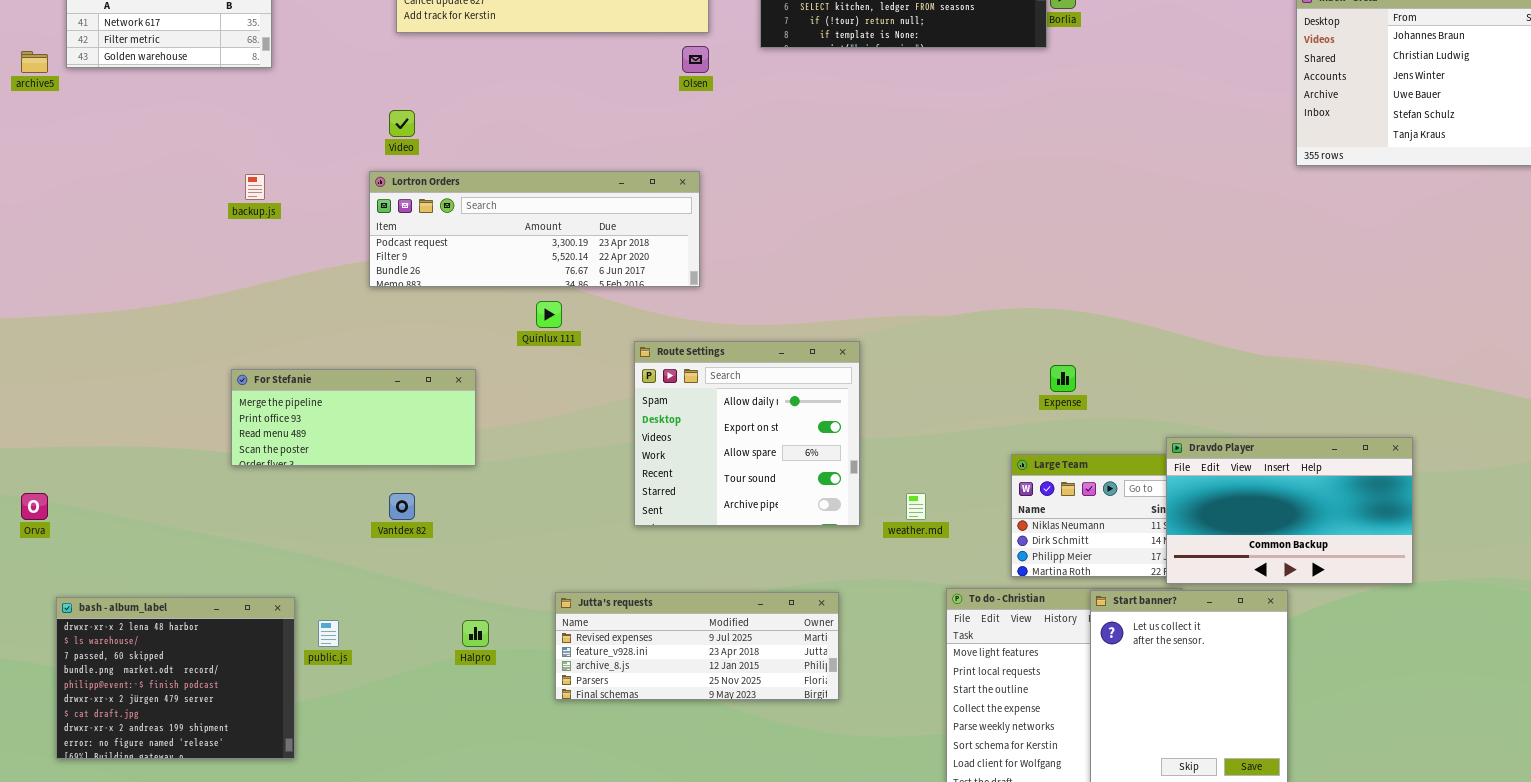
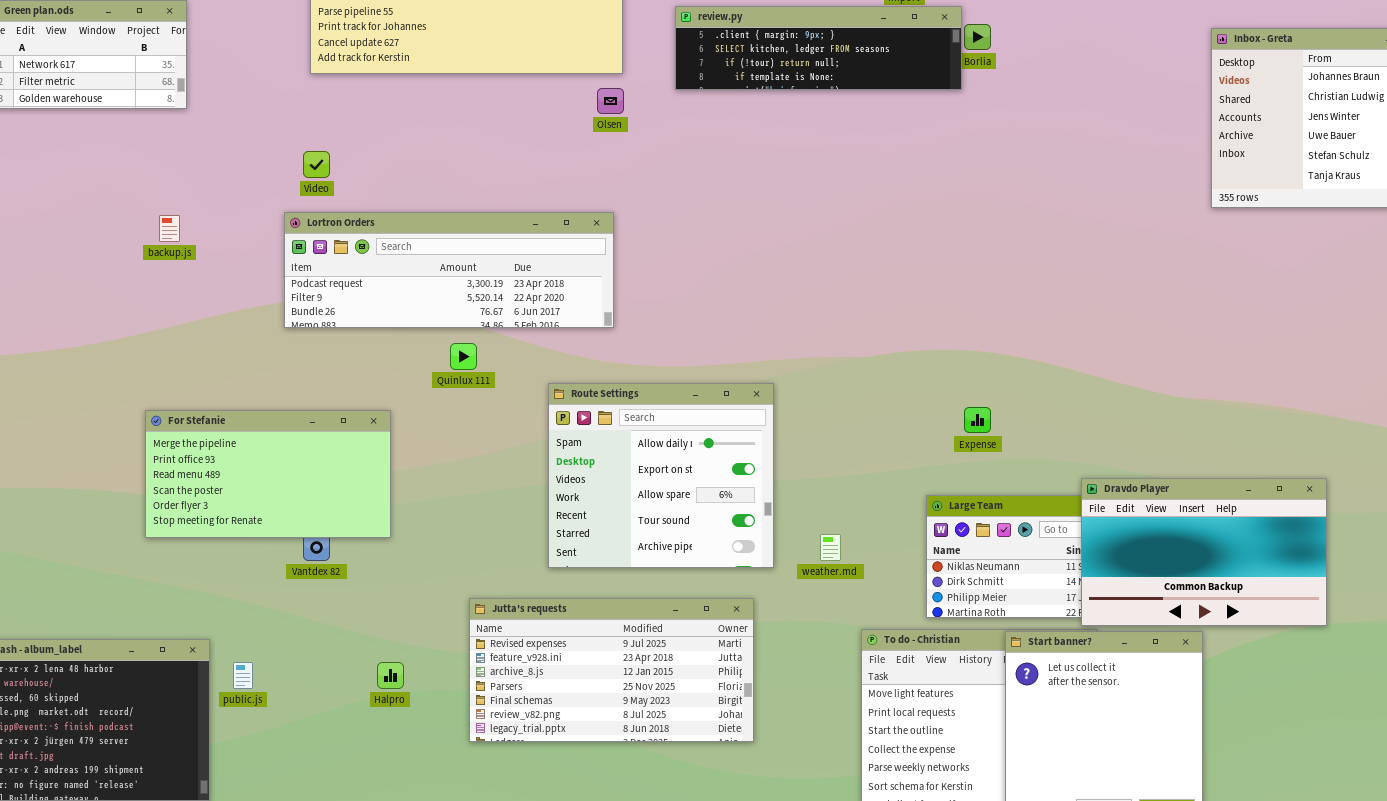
For Stefanie: [231,369,476,466] -> [145,410,391,538], resized
Jutta's requests: [555,592,839,700] -> [469,598,754,742], resized

